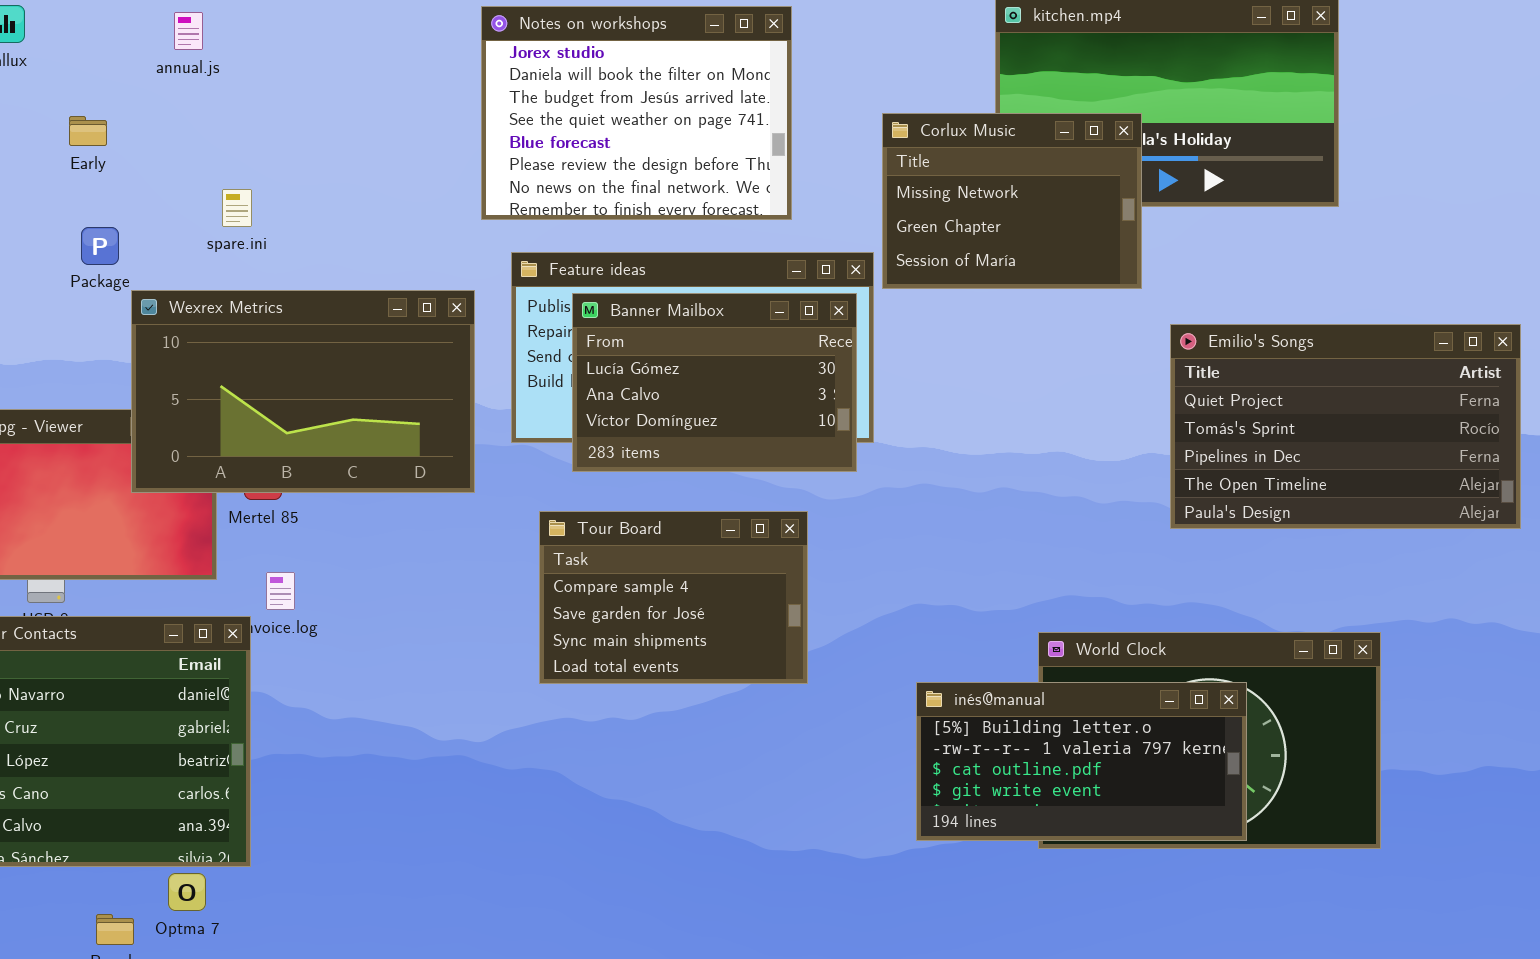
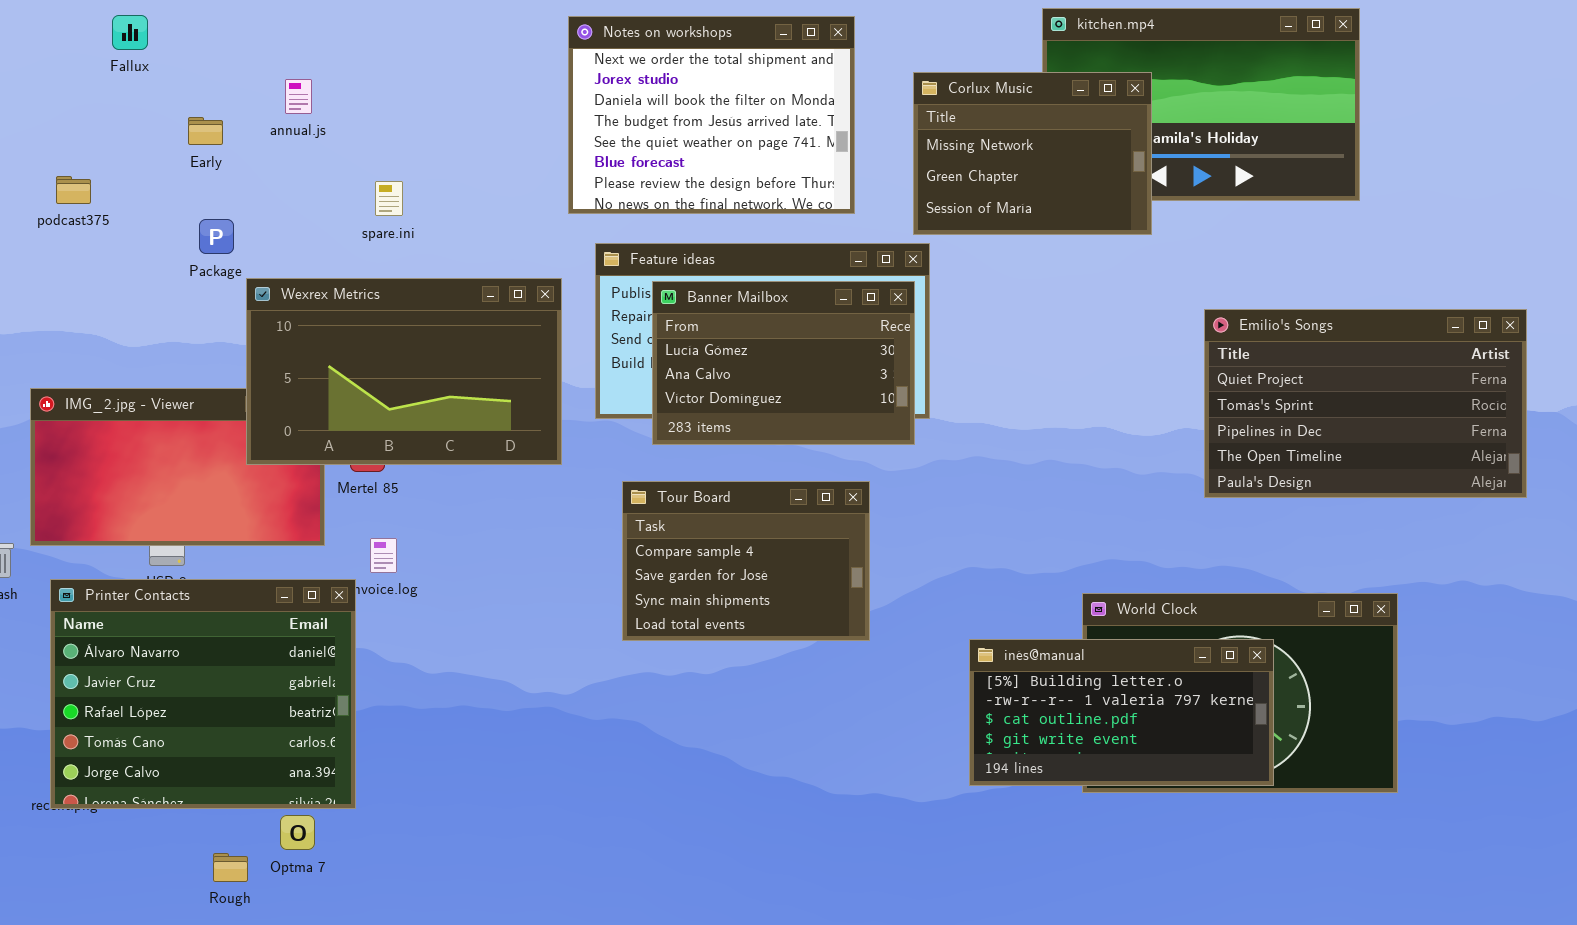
Notes on workshops: [481,6,792,220] -> [568,16,855,214], scrolled up 1 row
annual.js: [174,12,203,50] -> [285,79,312,114], moved
Corlux Music: [882,113,1142,289] -> [913,72,1152,235], moved
spare.ini: [222,189,252,227] -> [375,181,403,216], moved

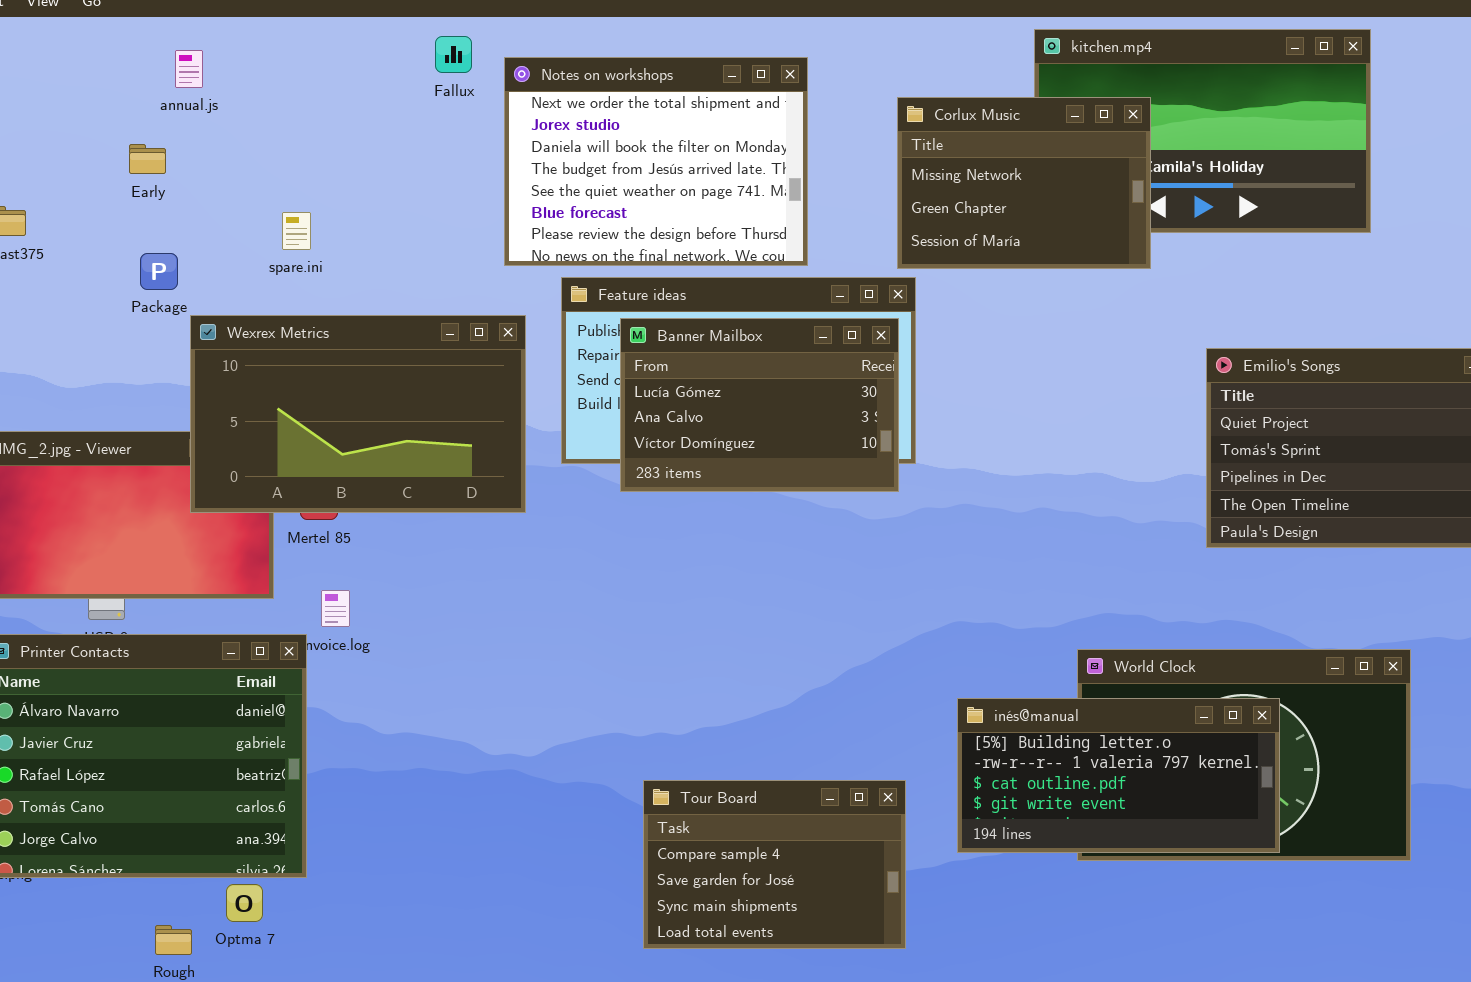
Fallux: [112,15,148,50] -> [435,36,472,73], moved
Notes on workshops: [568,16,855,214] -> [504,57,808,266], moved
annual.js: [285,79,312,114] -> [175,50,203,88], moved
spare.ini: [375,181,403,216] -> [282,212,311,250], moved
Tour Board: [622,481,870,641] -> [643,780,906,949], moved

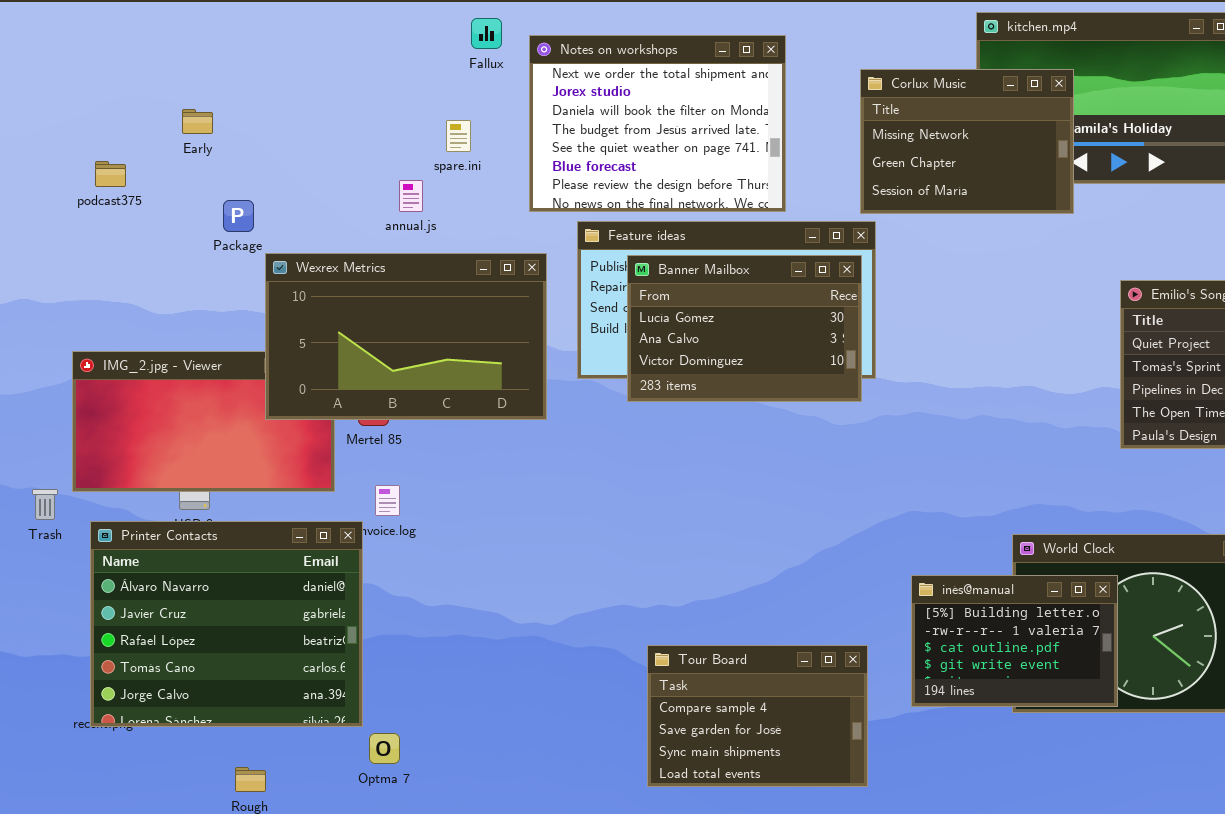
annual.js: [175,50,203,88] -> [399,180,423,212], moved
Early: [129,144,166,174] -> [182,109,213,134], moved
spare.ini: [282,212,311,250] -> [446,120,471,152], moved
inés@manual: [957,698,1280,853] -> [911,575,1118,707], resized
Optma 7: [226,884,263,922] -> [369,733,400,764], moved

